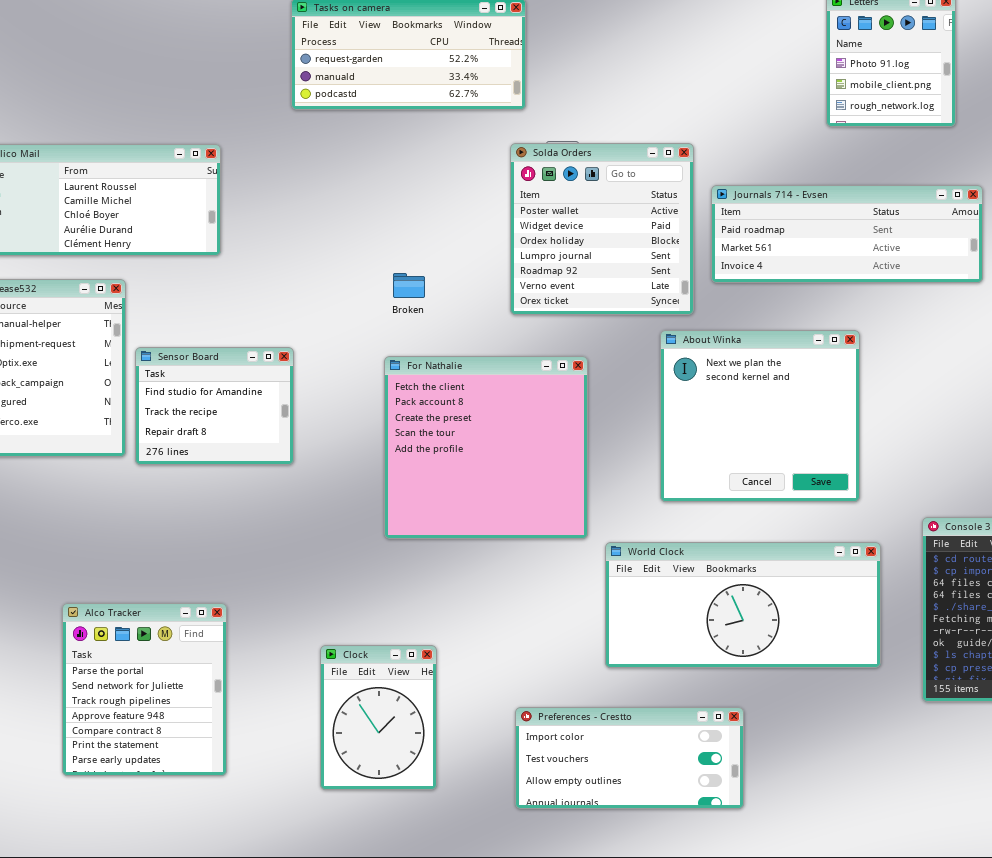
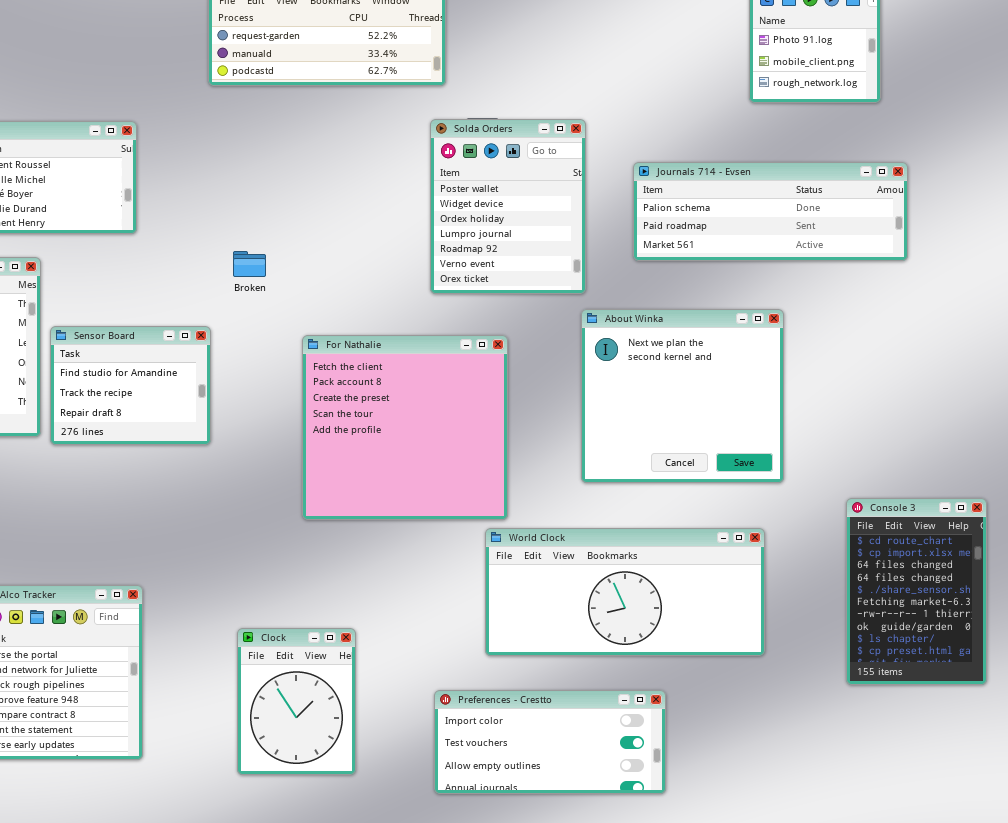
Solda Orders: [510,143,694,315] -> [430,119,586,294], resized
Journals 714 - Evsen: [711,185,983,283] -> [633,162,908,261], scrolled up 1 row
Broken: [393,273,425,298] -> [233,251,266,277], moved
World Clock: [605,542,881,668] -> [485,528,765,656], moved

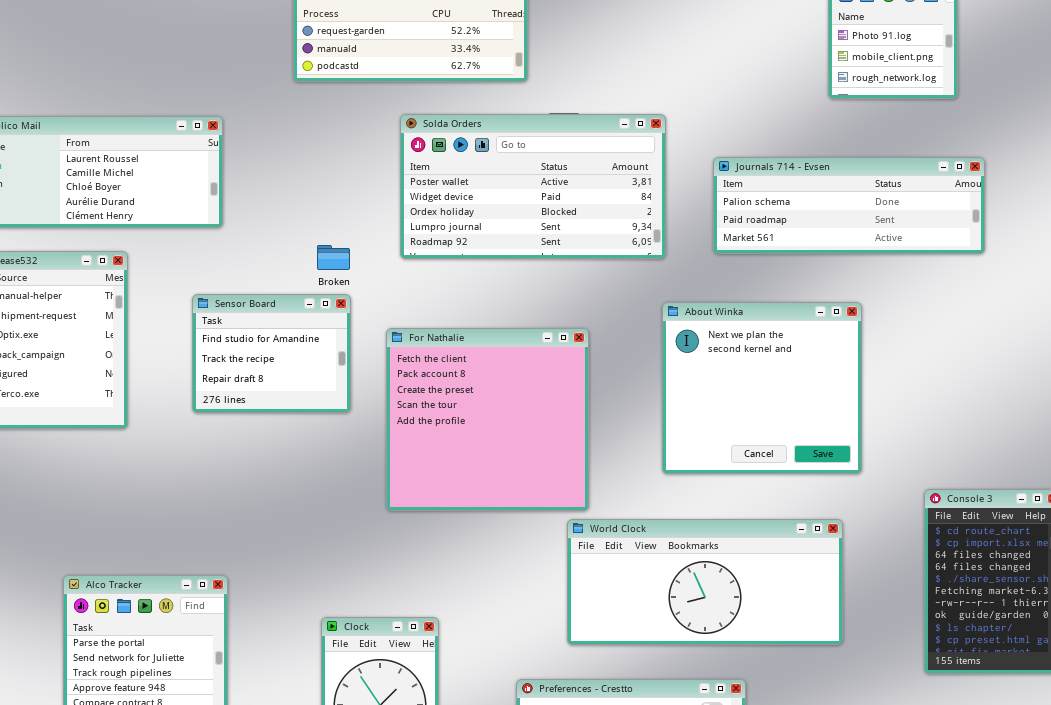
Solda Orders: [430,119,586,294] -> [400,114,666,259], resized
Sensor Board: [50,326,211,445] -> [192,294,351,413], moved

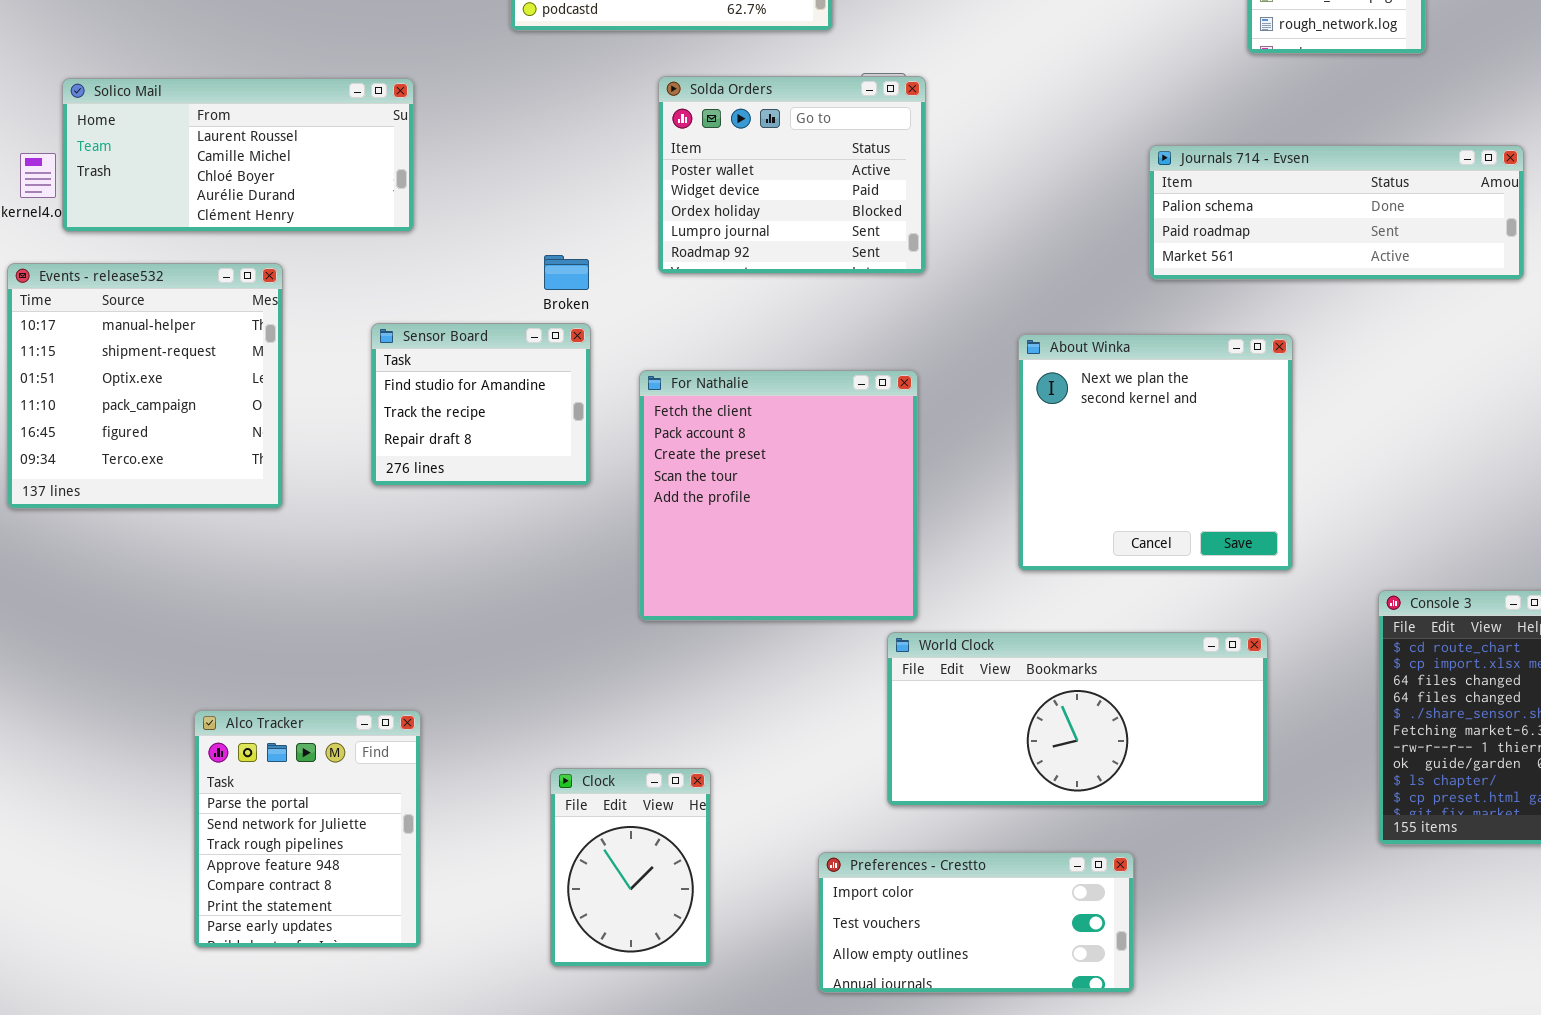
Solda Orders: [400,114,666,259] -> [658,76,926,274], resized
Journals 714 - Evsen: [713,157,985,254] -> [1149,145,1524,280], moved

